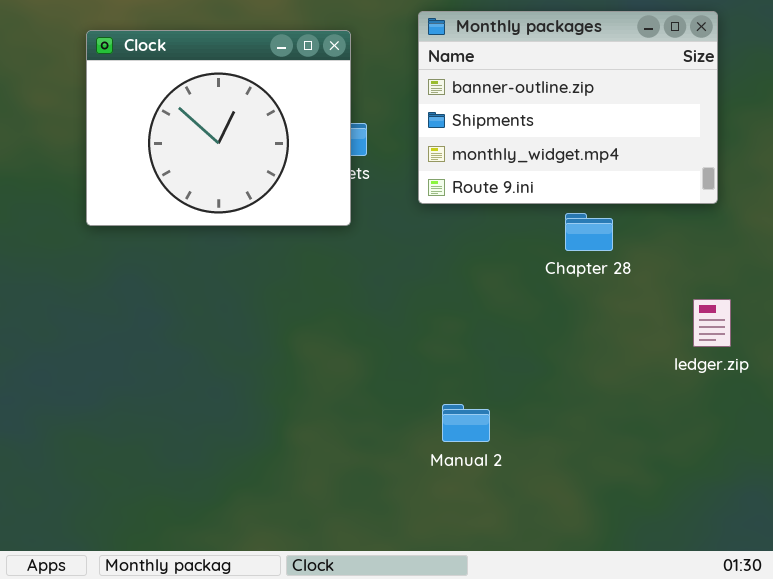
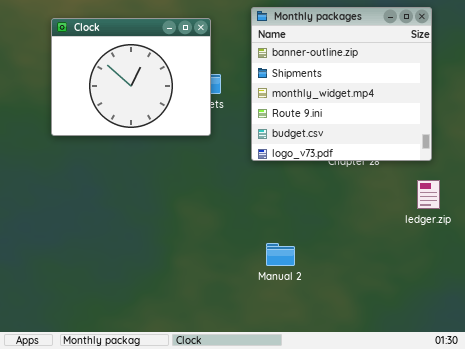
Monthly packages: [418,11,718,204] -> [251,7,432,161], resized

